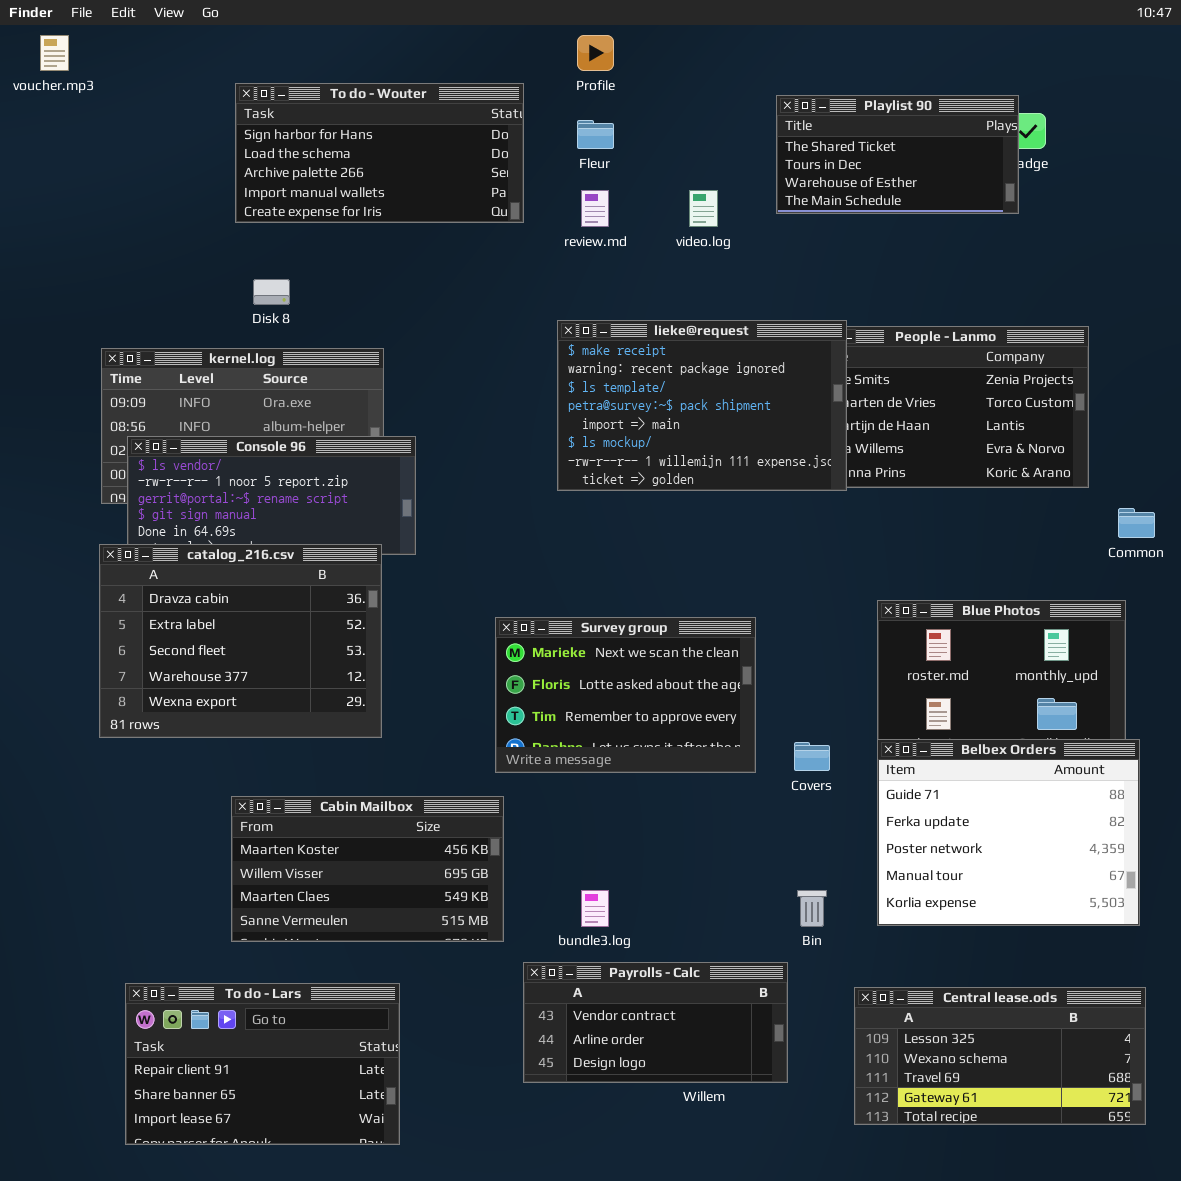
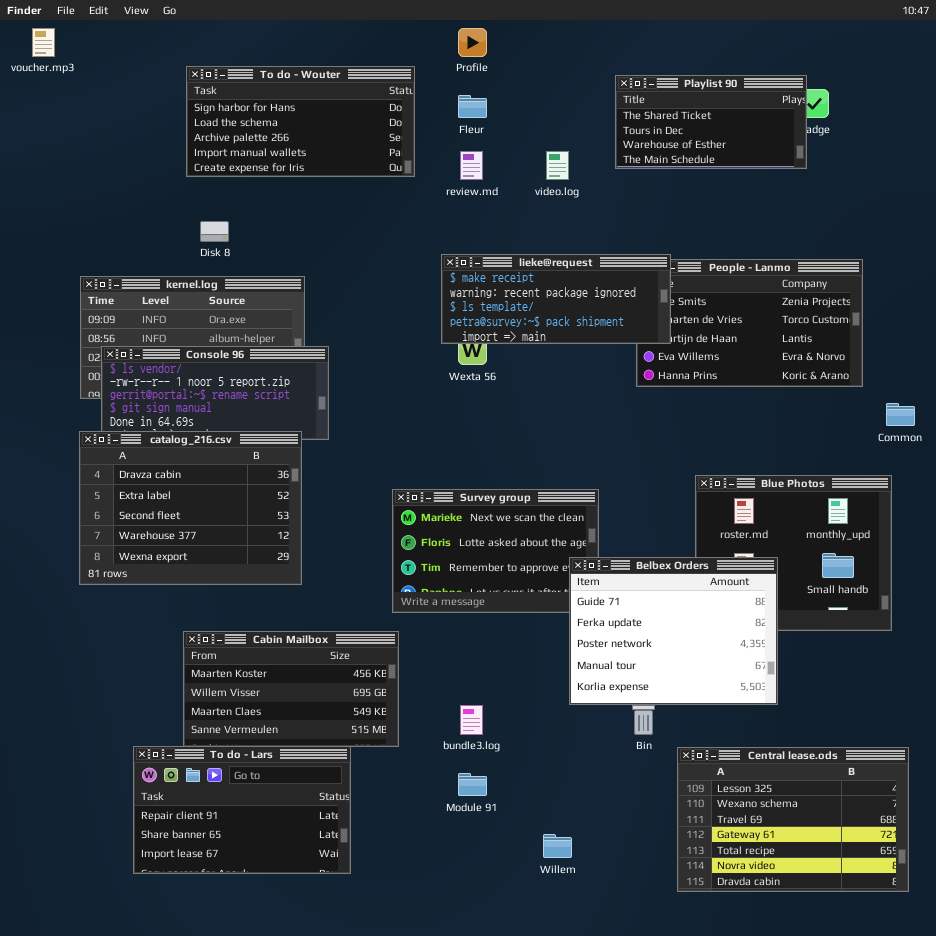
lieke@request: [557,320,847,491] -> [441,254,671,344], resized
Belbex Orders: [877,739,1140,926] -> [569,557,778,705], moved
Payrolls - Calc: [523,962,788,1083] -> none, closed
To do - Lars: [125,983,400,1145] -> [133,746,351,874], moved
Central lease.ods: [854,987,1146,1125] -> [677,747,909,892], resized

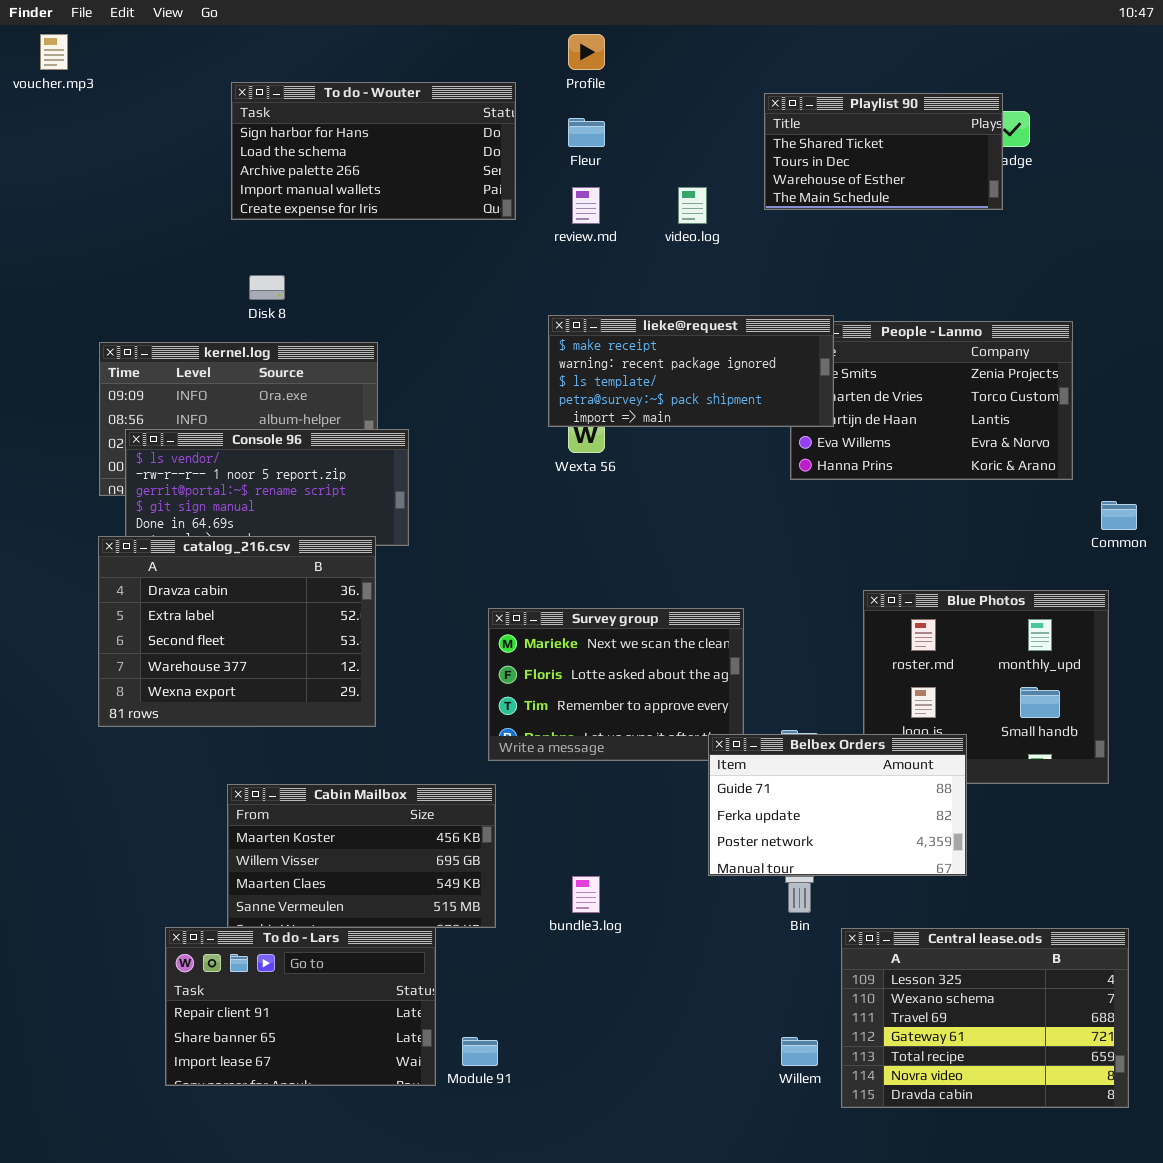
Belbex Orders: [569,557,778,705] -> [708,734,967,876], resized
Module 91: [458,773,487,796] -> [462,1037,498,1066], moved
Willem: [543,834,572,858] -> [781,1037,818,1066], moved

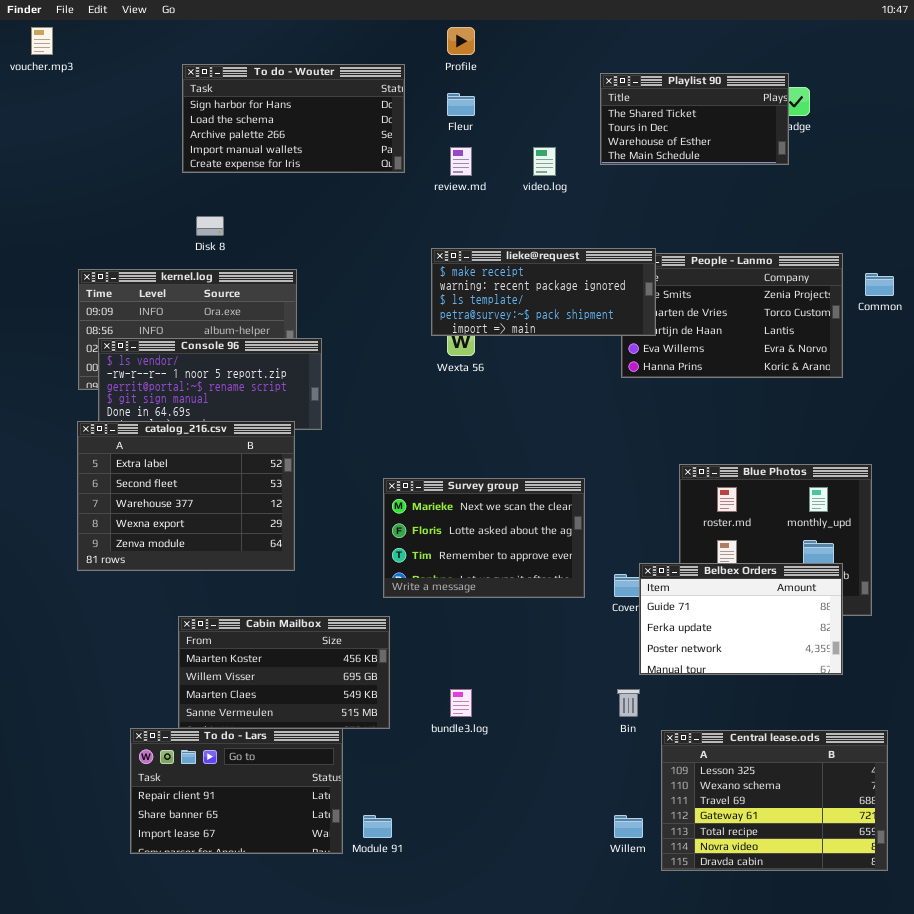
Common: [1101,501,1137,530] -> [865,273,894,296], moved
catalog_216.csv: [98,536,376,727] -> [77,421,295,571], scrolled down 1 row
Belbex Orders: [708,734,967,876] -> [639,563,843,675], moved

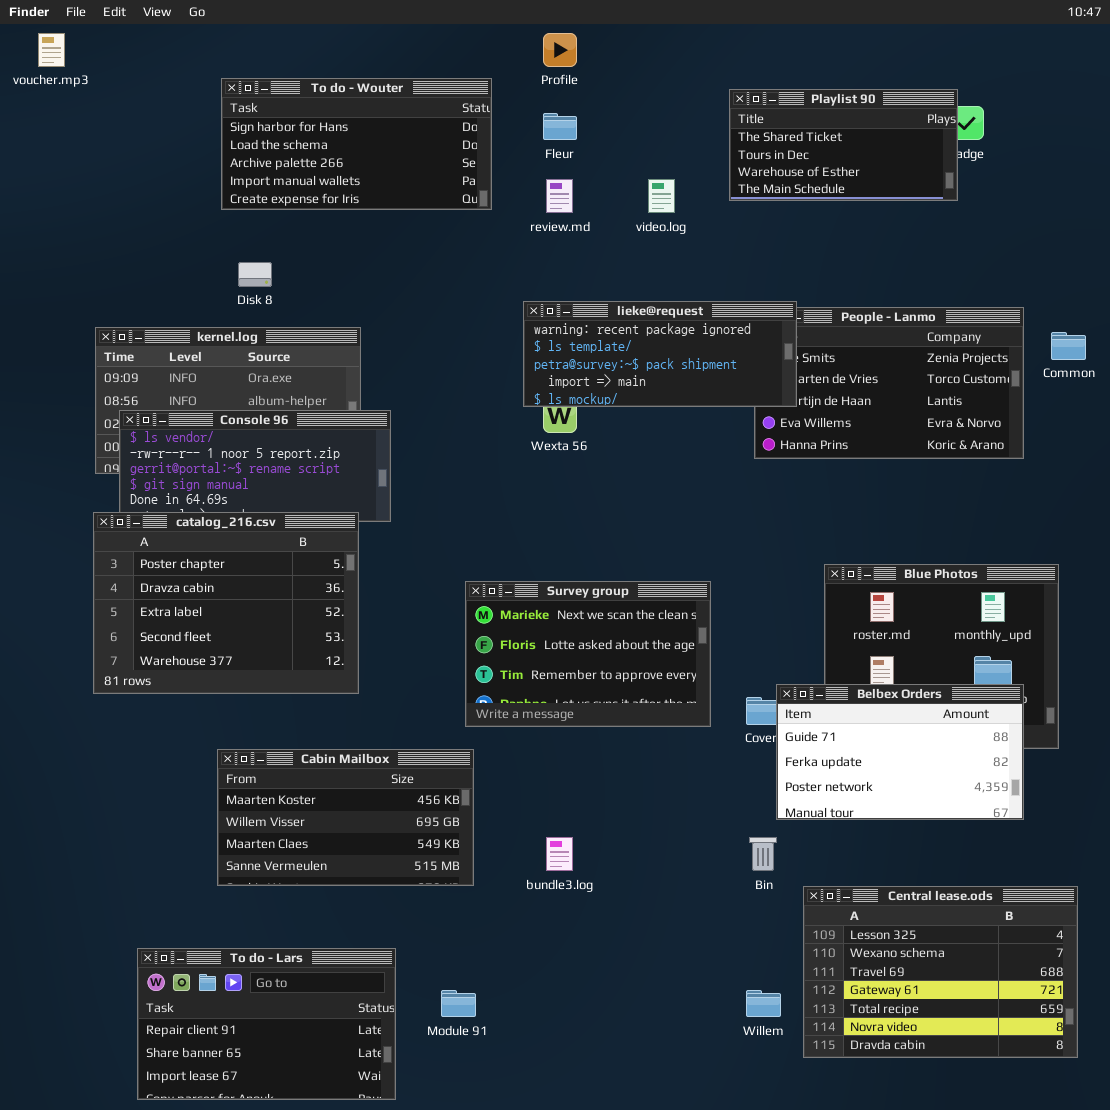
lieke@request: [431,248,656,336] -> [523,301,797,407], scrolled down 1 row
catalog_216.csv: [77,421,295,571] -> [93,512,359,694], scrolled up 2 rows
To do - Lars: [130,728,343,854] -> [137,948,396,1100], moved

